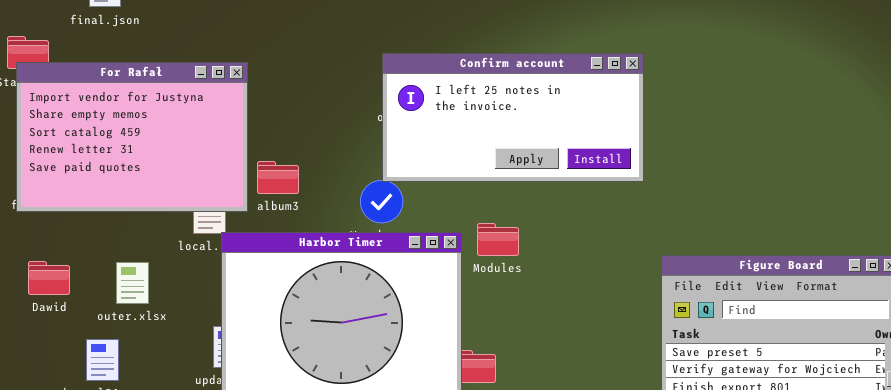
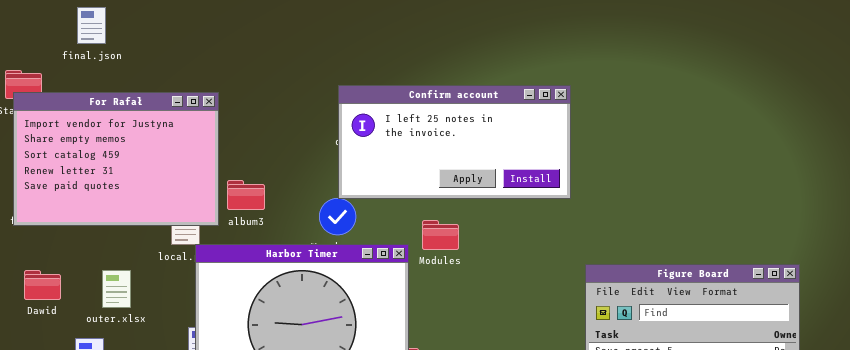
Modules: [477,223,519,256] -> [422,220,459,250], moved

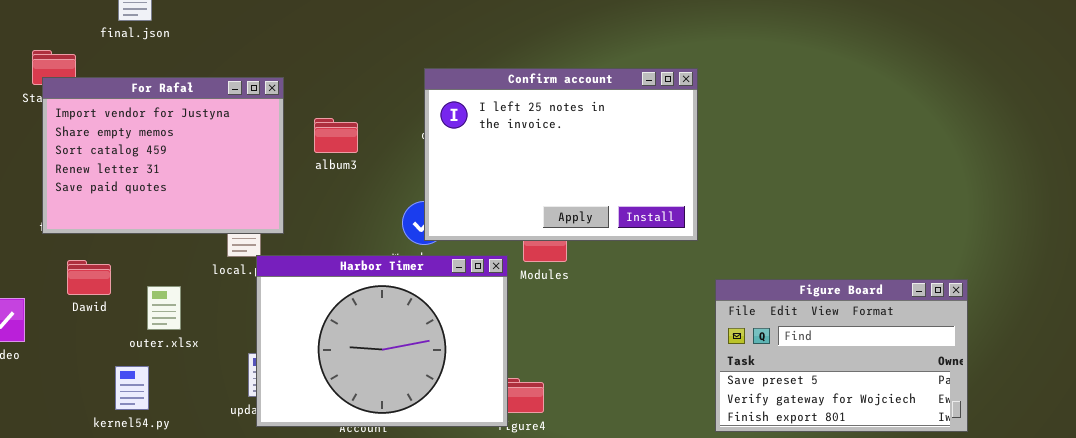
Confirm account: [338,85,571,199] -> [424,68,698,241], resized
album3: [227,180,265,210] -> [314,118,358,153], moved
Dawid: [24,270,61,300] -> [67,260,111,295], moved

